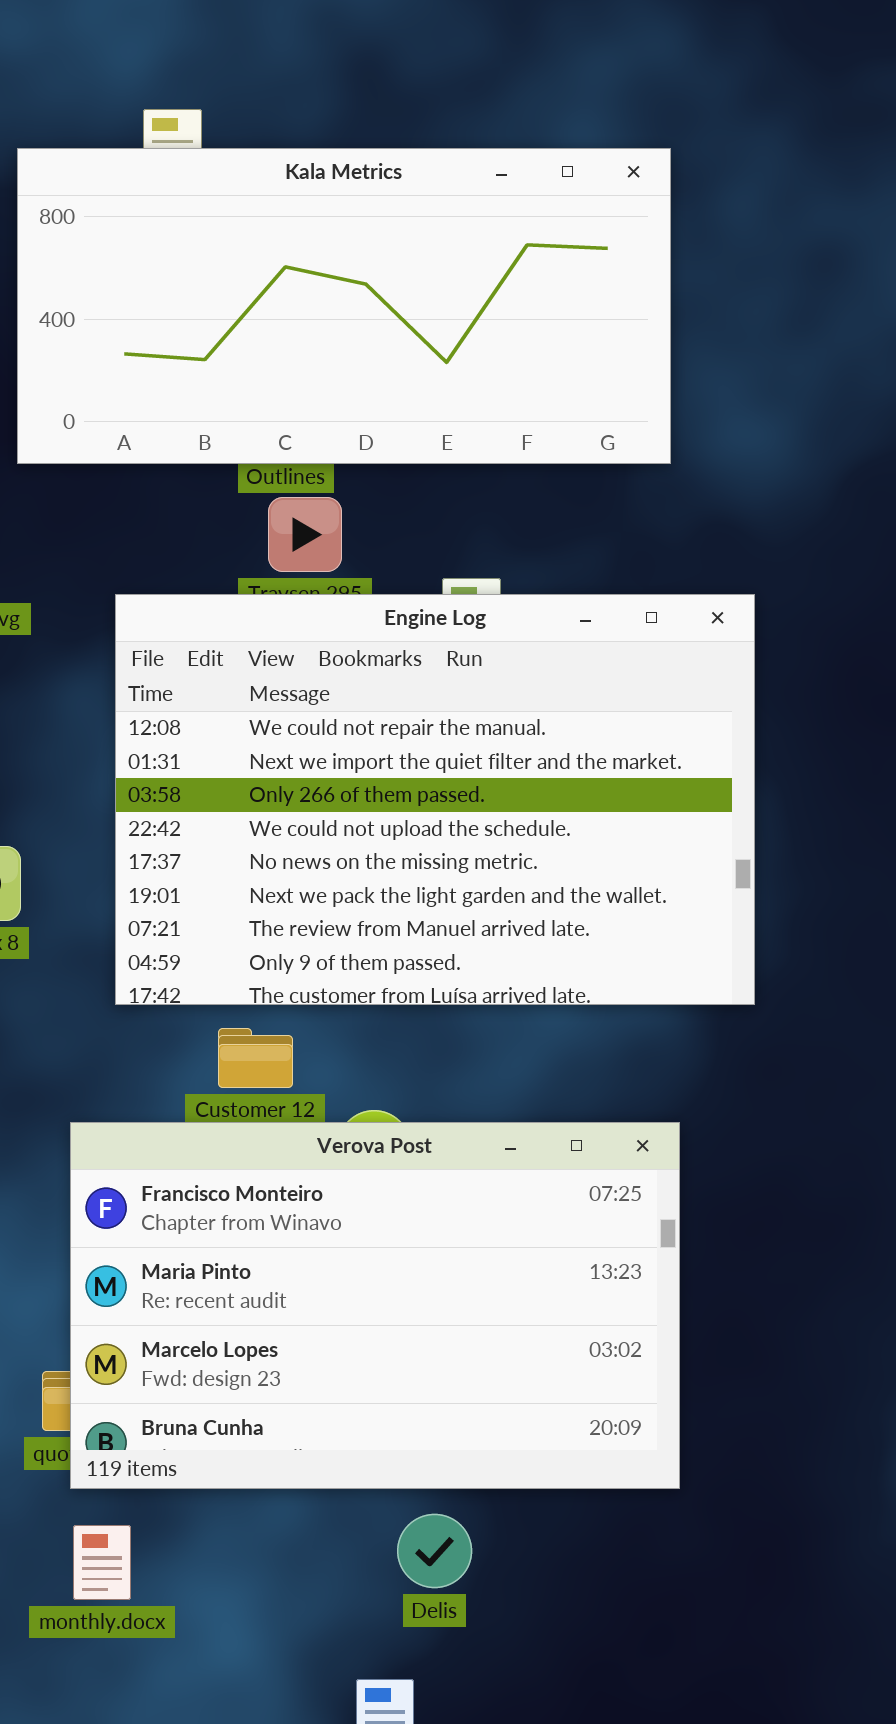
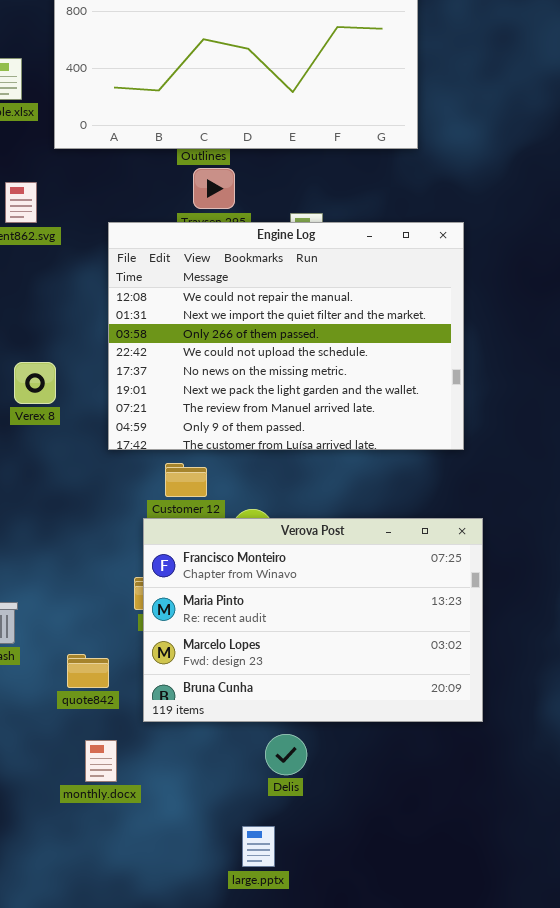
Verova Post: [70,1122,680,1489] -> [143,518,483,722], moved

